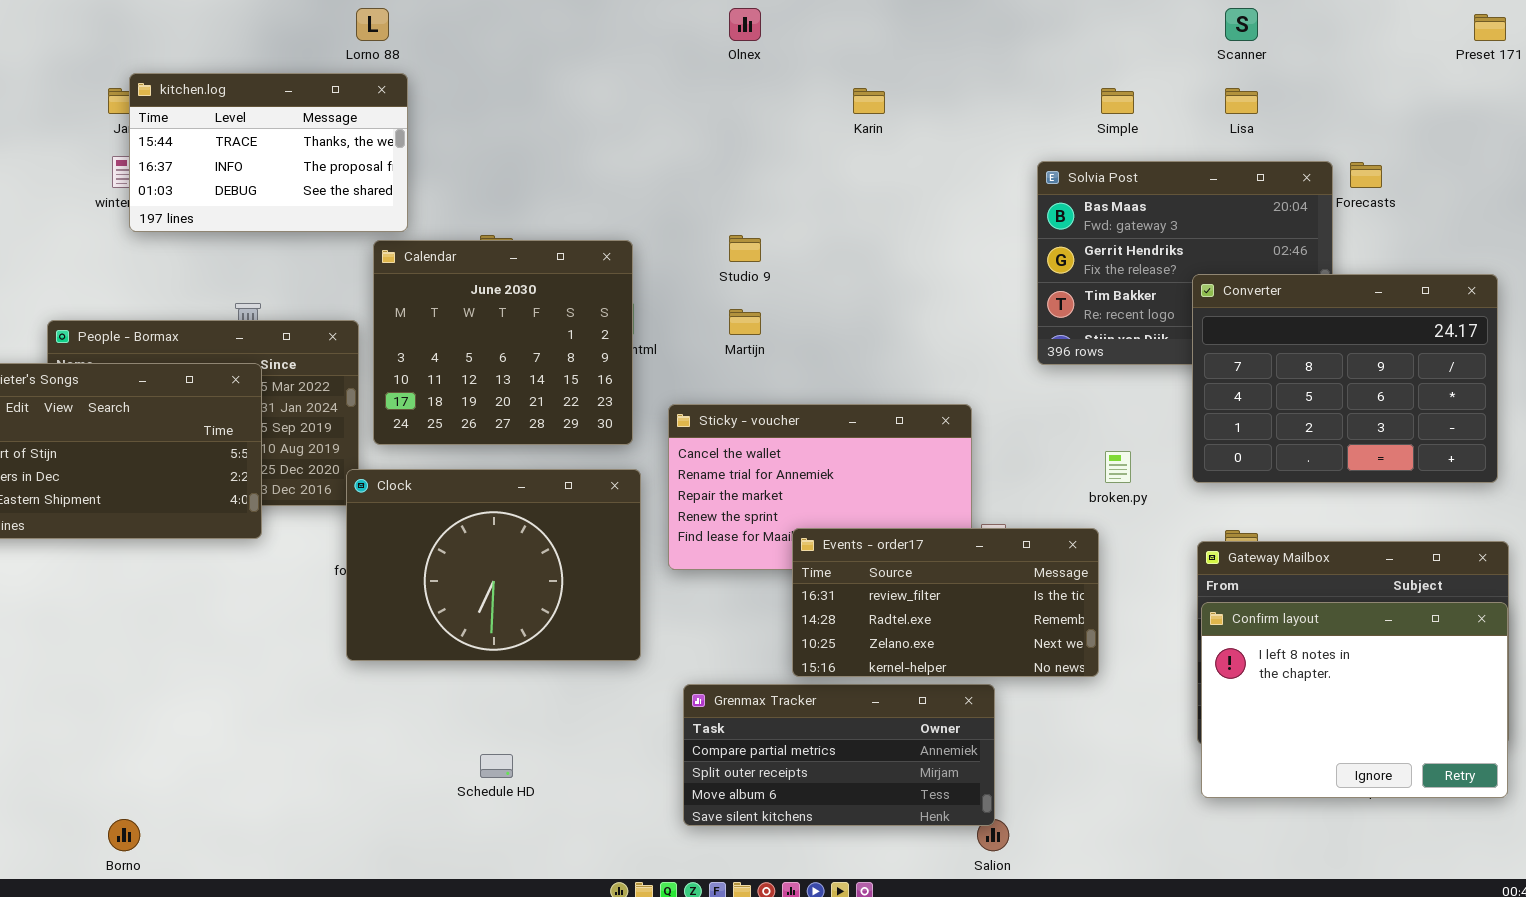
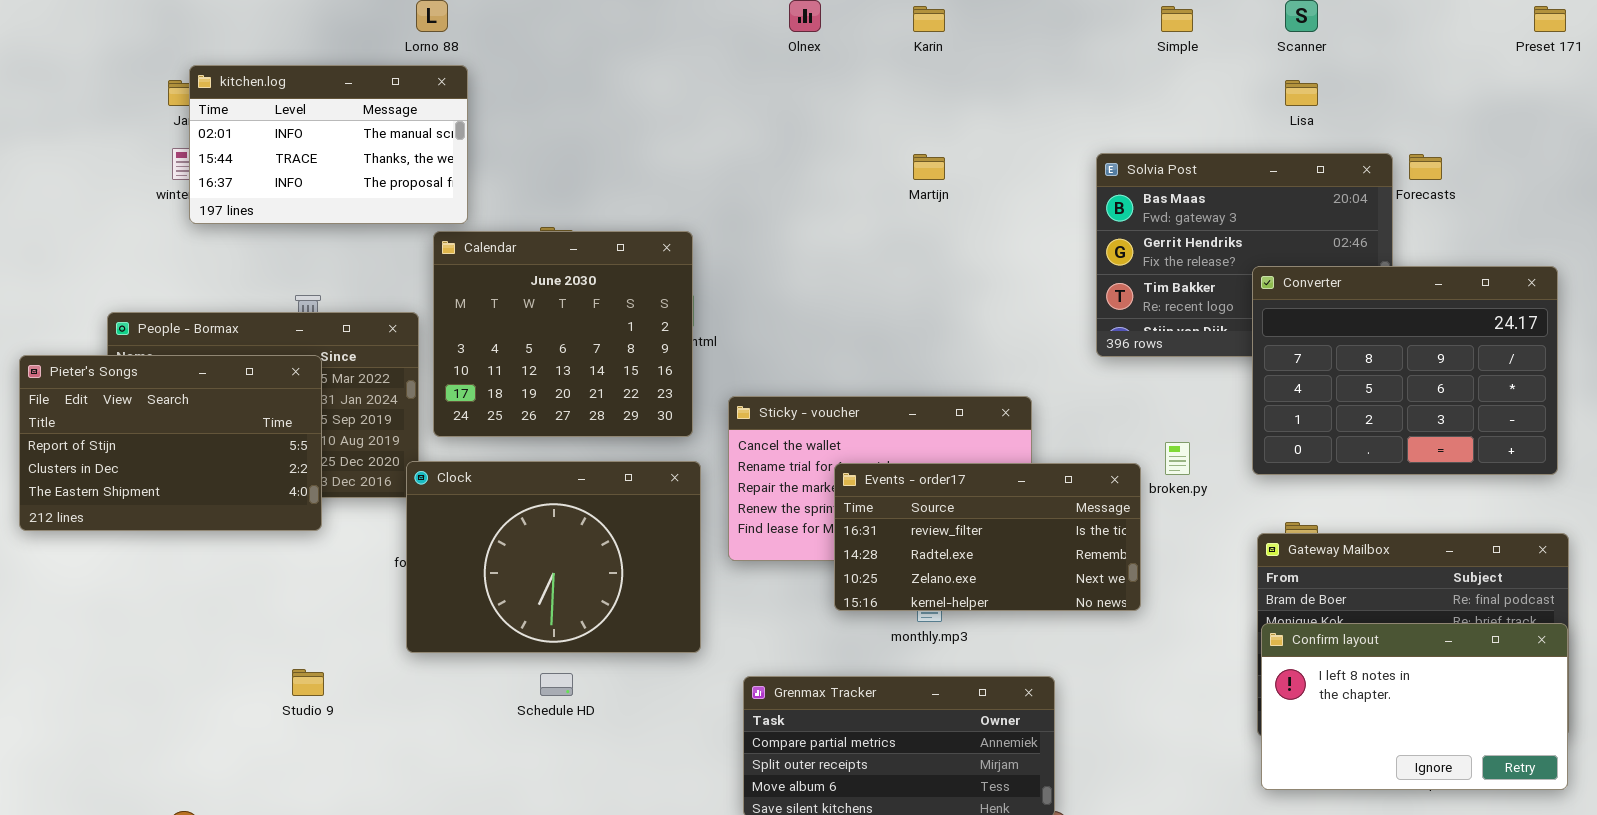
kitchen.log: [129,73,408,232] -> [189,65,468,224], scrolled up 1 row
Karin: [853,88,885,114] -> [913,6,945,32], moved
Simple: [1101,88,1134,114] -> [1161,6,1193,32], moved
Studio 9: [729,235,761,262] -> [292,669,324,696], moved
Martijn: [729,309,761,335] -> [913,154,945,180], moved
Events - order17: [792,528,1099,677] -> [834,463,1141,611], moved
Confirm layout: [1201,602,1508,798] -> [1261,623,1568,790], resized
Schedule HD: [480,754,513,778] -> [540,673,573,696], moved

